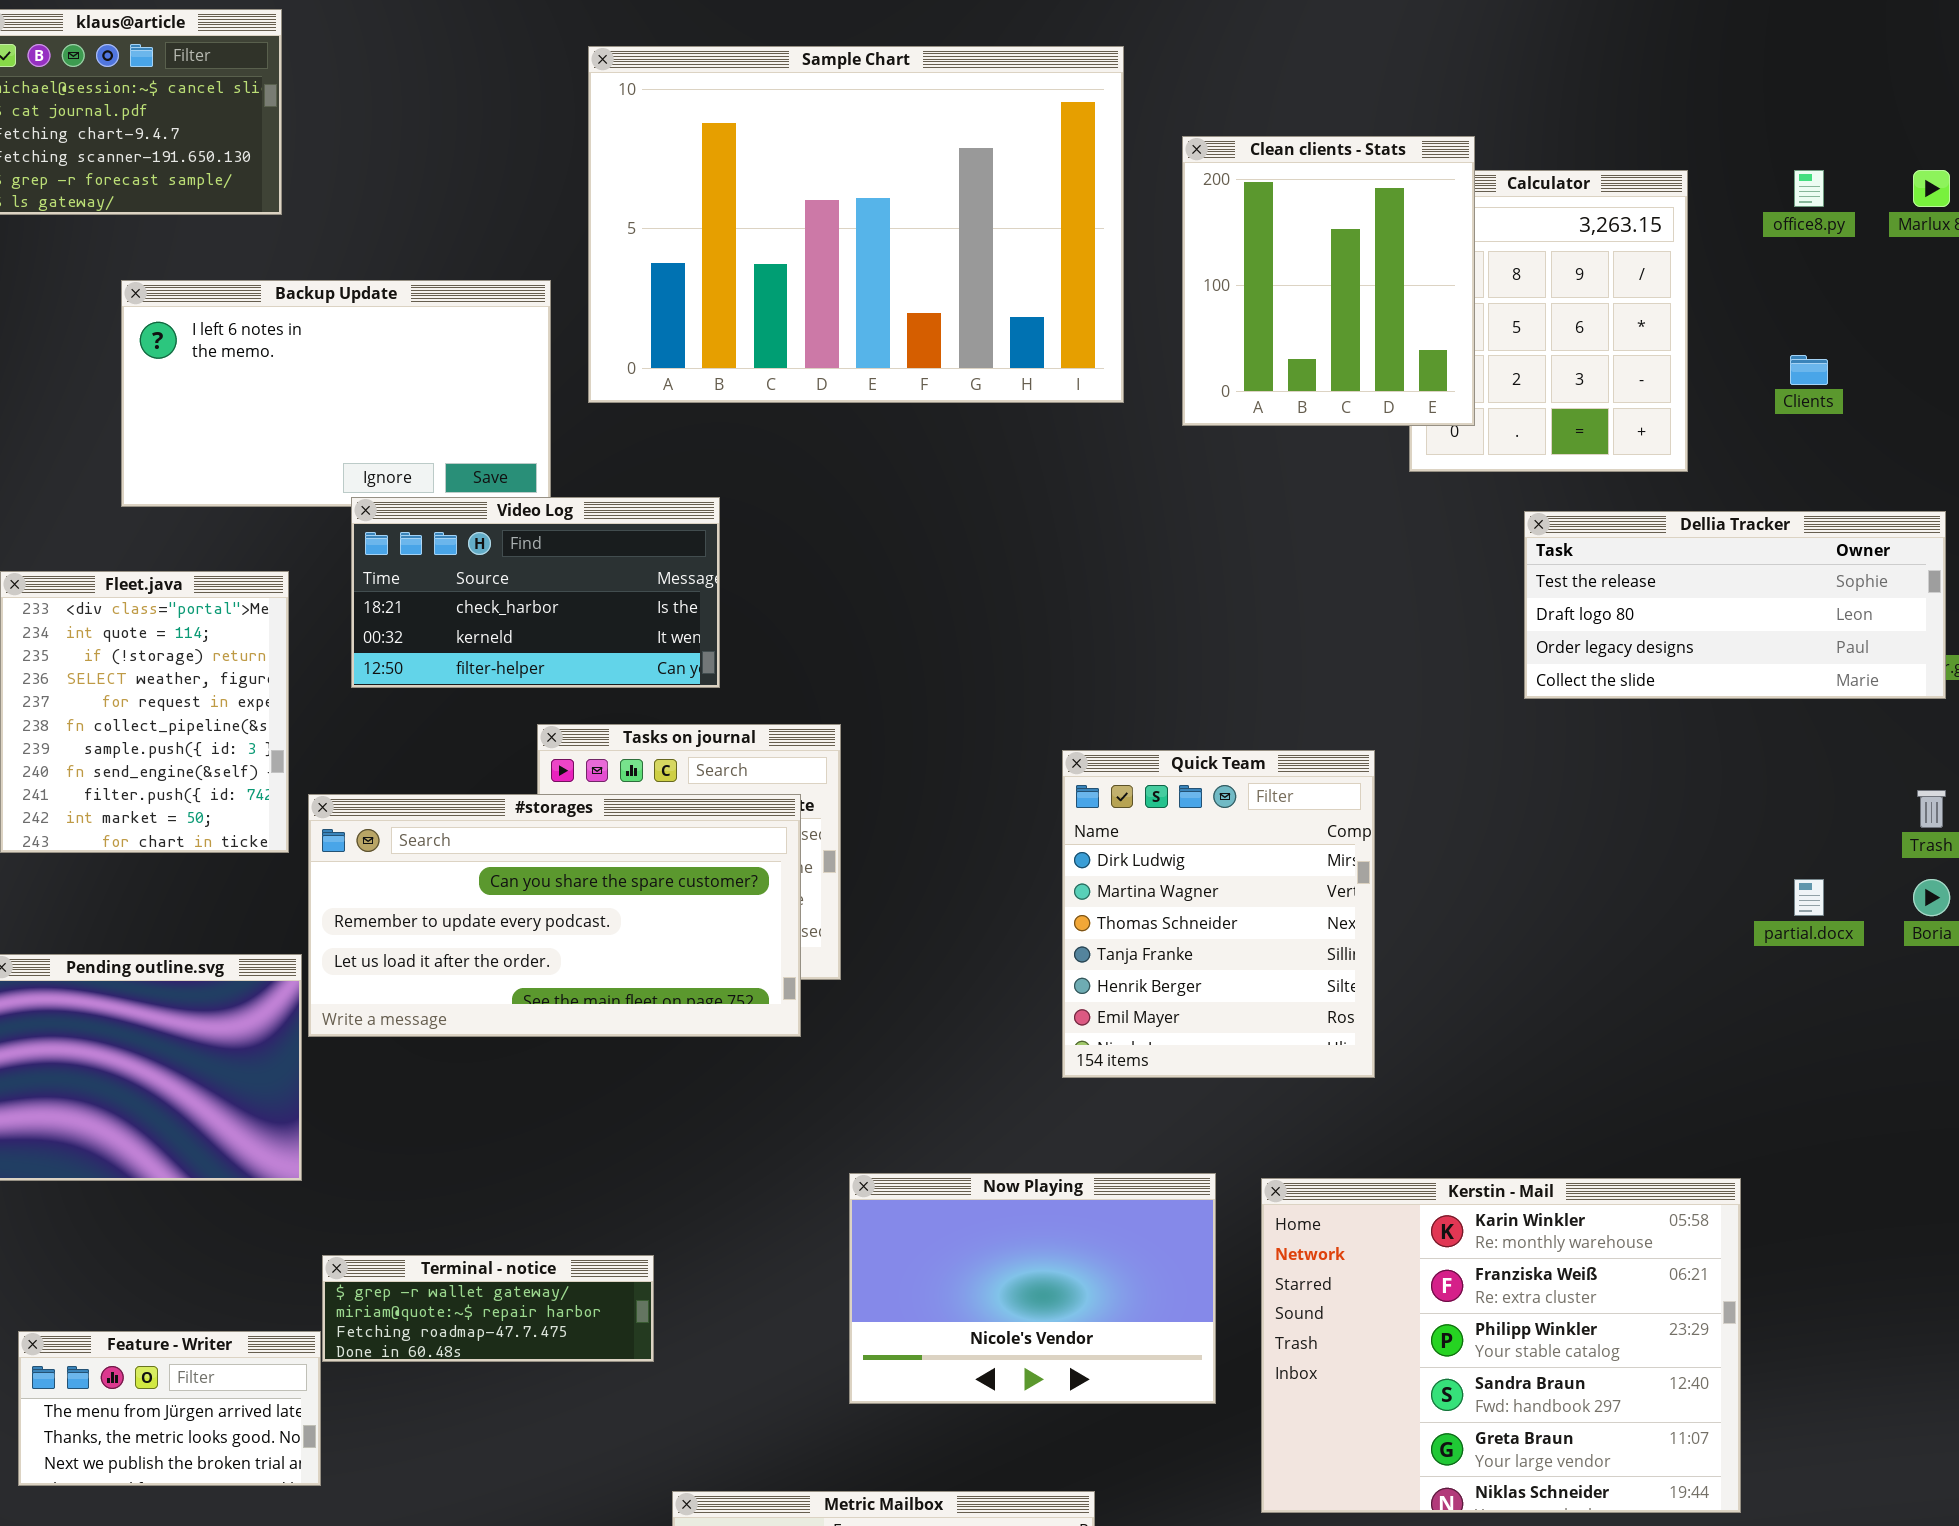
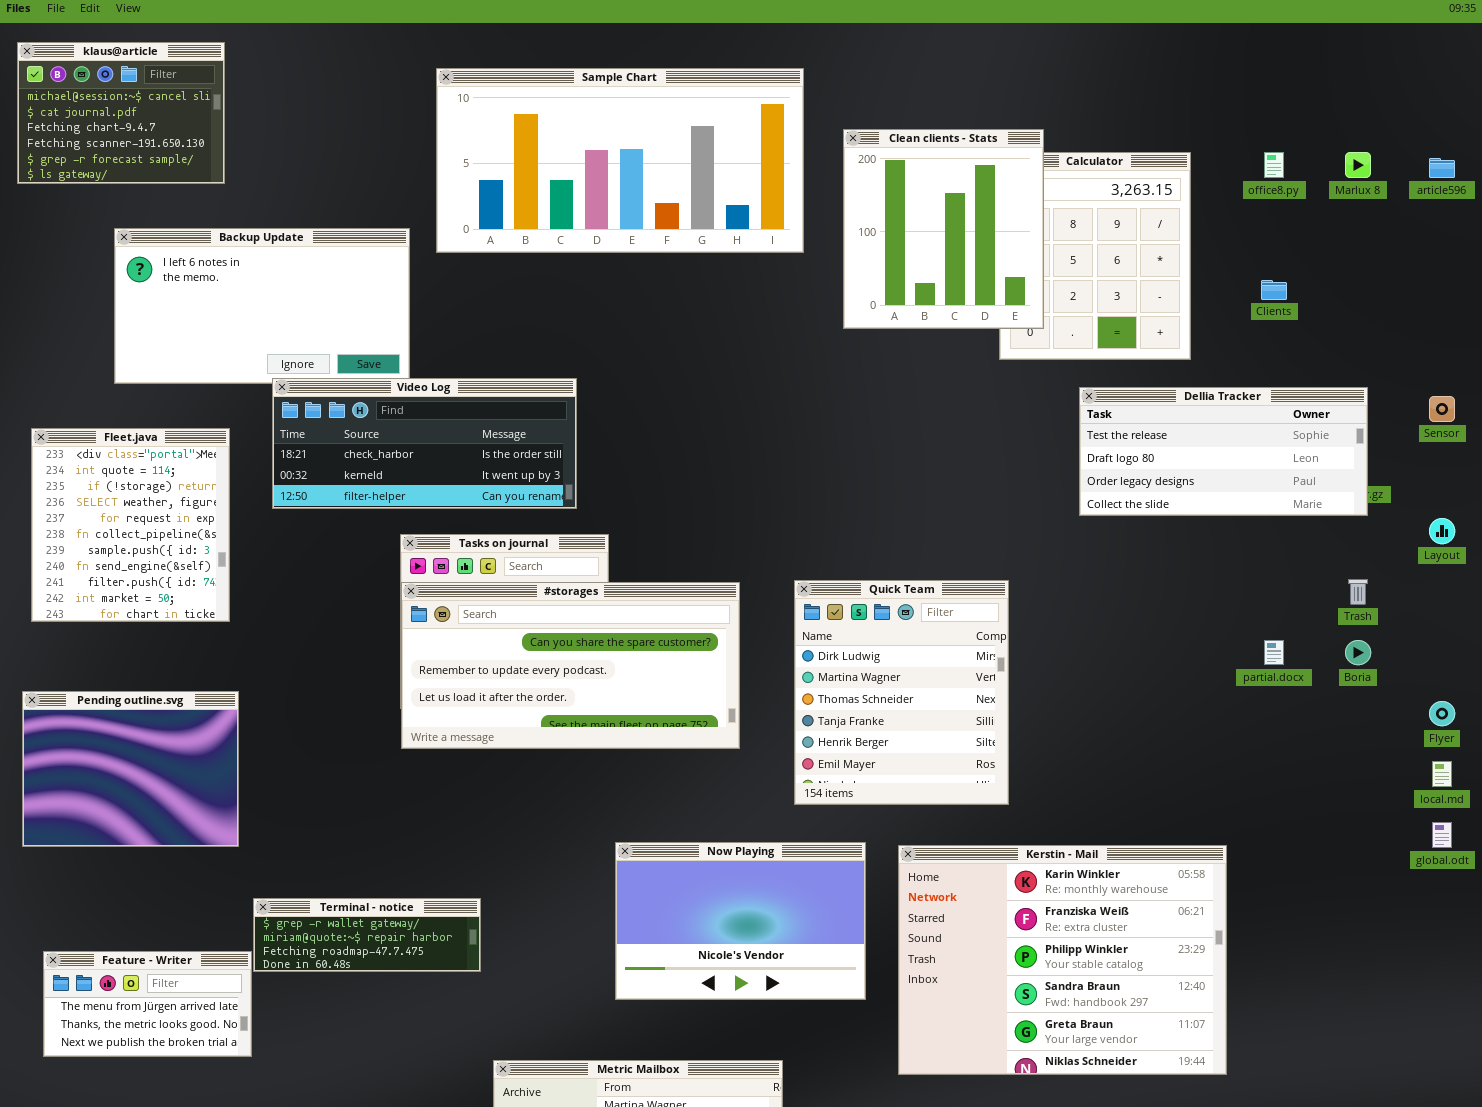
Sample Chart: [588,46,1124,403] -> [436,68,804,253], resized
Video Log: [351,497,720,688] -> [272,378,577,509], resized
Quick Team: [1062,750,1375,1078] -> [794,580,1009,805], moved
#storages: [308,794,801,1037] -> [401,582,740,749], moved

